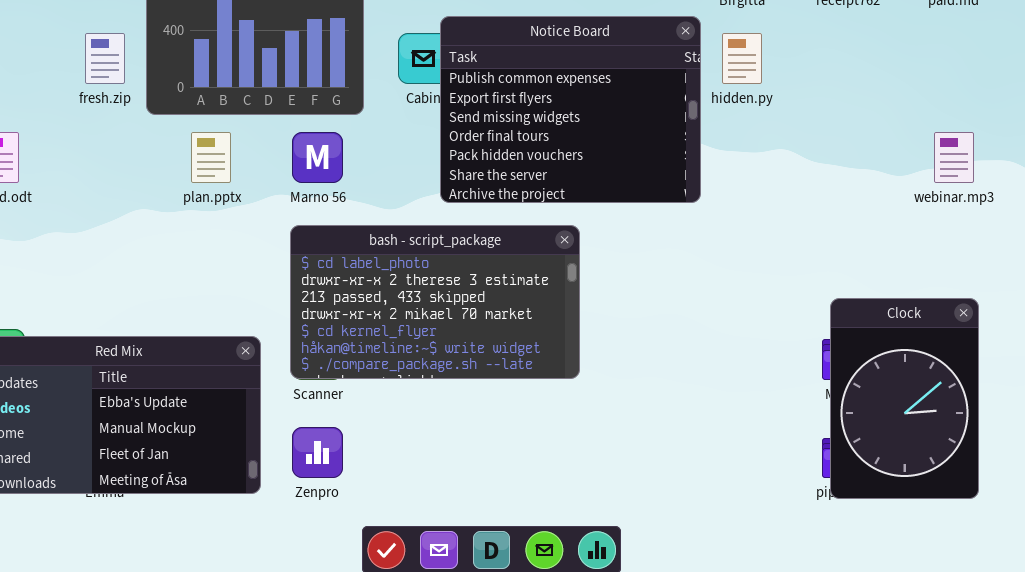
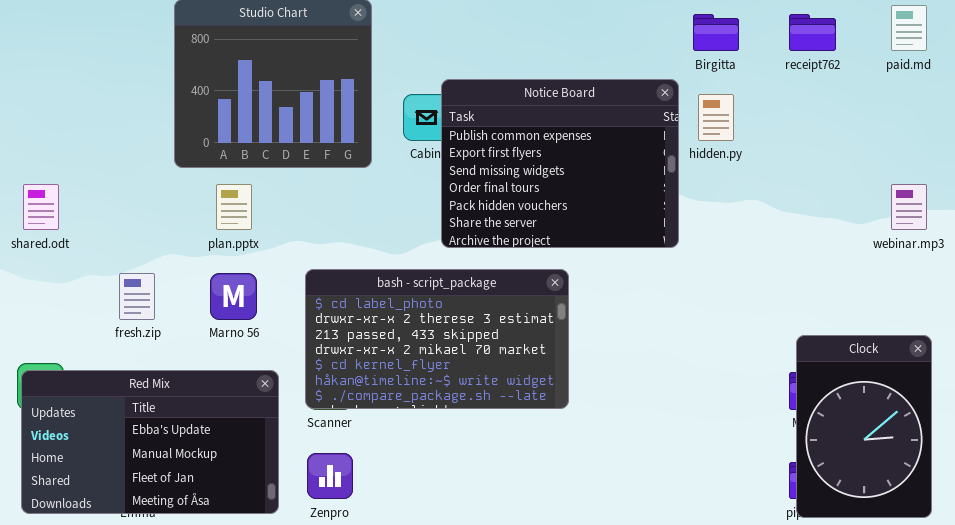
fresh.zip: [85,33,125,84] -> [119,273,155,320], moved
Marno 56: [292,132,343,183] -> [210,273,257,320], moved

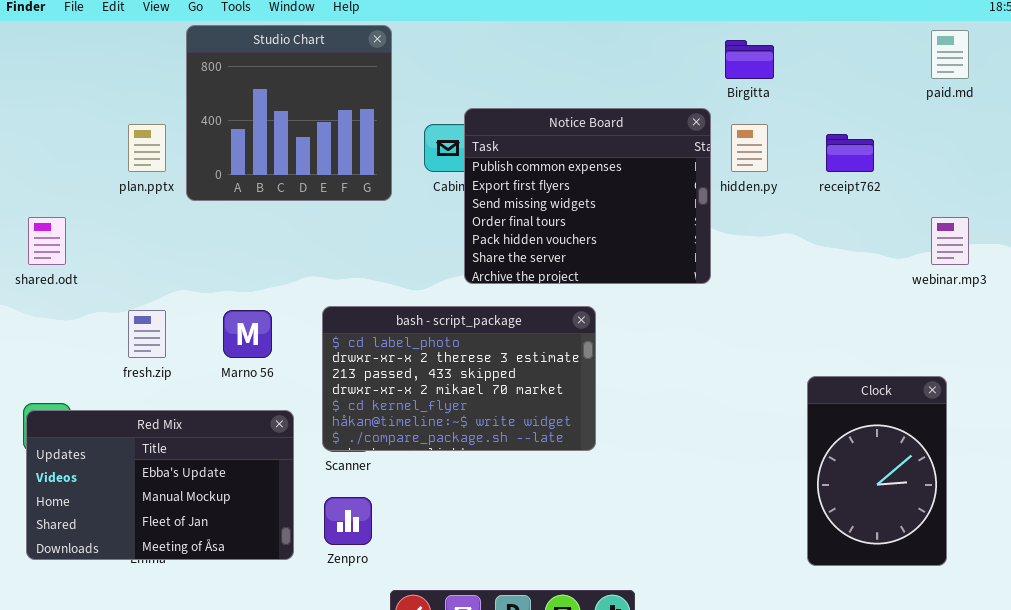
receipt762: [789,14,836,51] -> [826,134,874,172], moved
plan.pptx: [216,184,252,230] -> [128,124,166,172], moved
Clock: [796,335,932,518] -> [807,376,947,566], moved

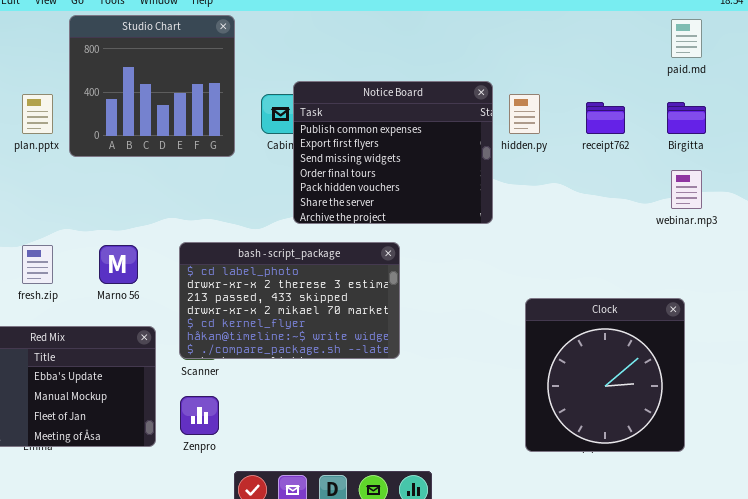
Birgitta: [725,40,774,79] -> [667,102,706,134], moved
Clock: [807,376,947,566] -> [525,298,685,452], resized

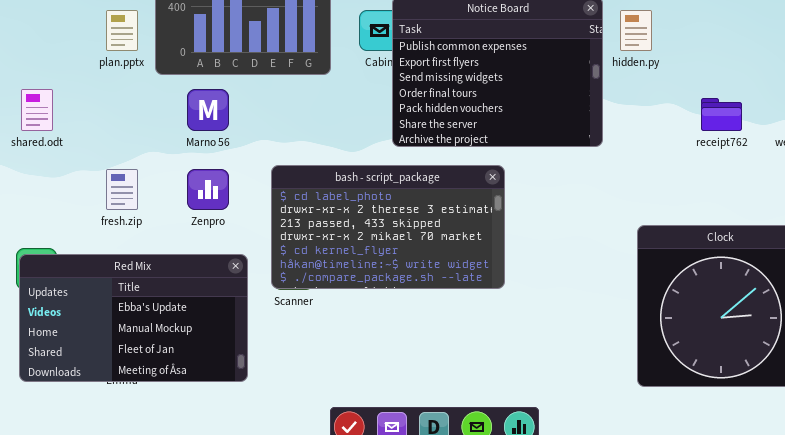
receipt762: [586,102,625,134] -> [701,98,742,131], moved
Marno 56: [99,245,138,284] -> [187,89,229,131], moved
Zenpro: [180,396,219,435] -> [187,169,229,210], moved

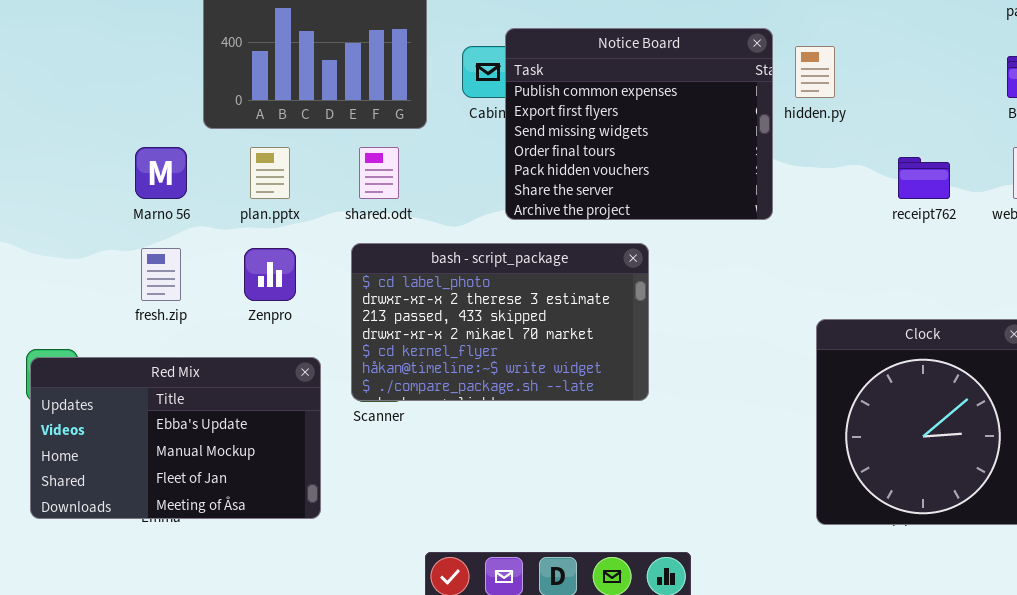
plan.pptx: [106,10,138,51] -> [250,147,290,199], moved
shared.odt: [21,89,53,131] -> [359,147,399,199], moved
Marno 56: [187,89,229,131] -> [135,147,187,199], moved

